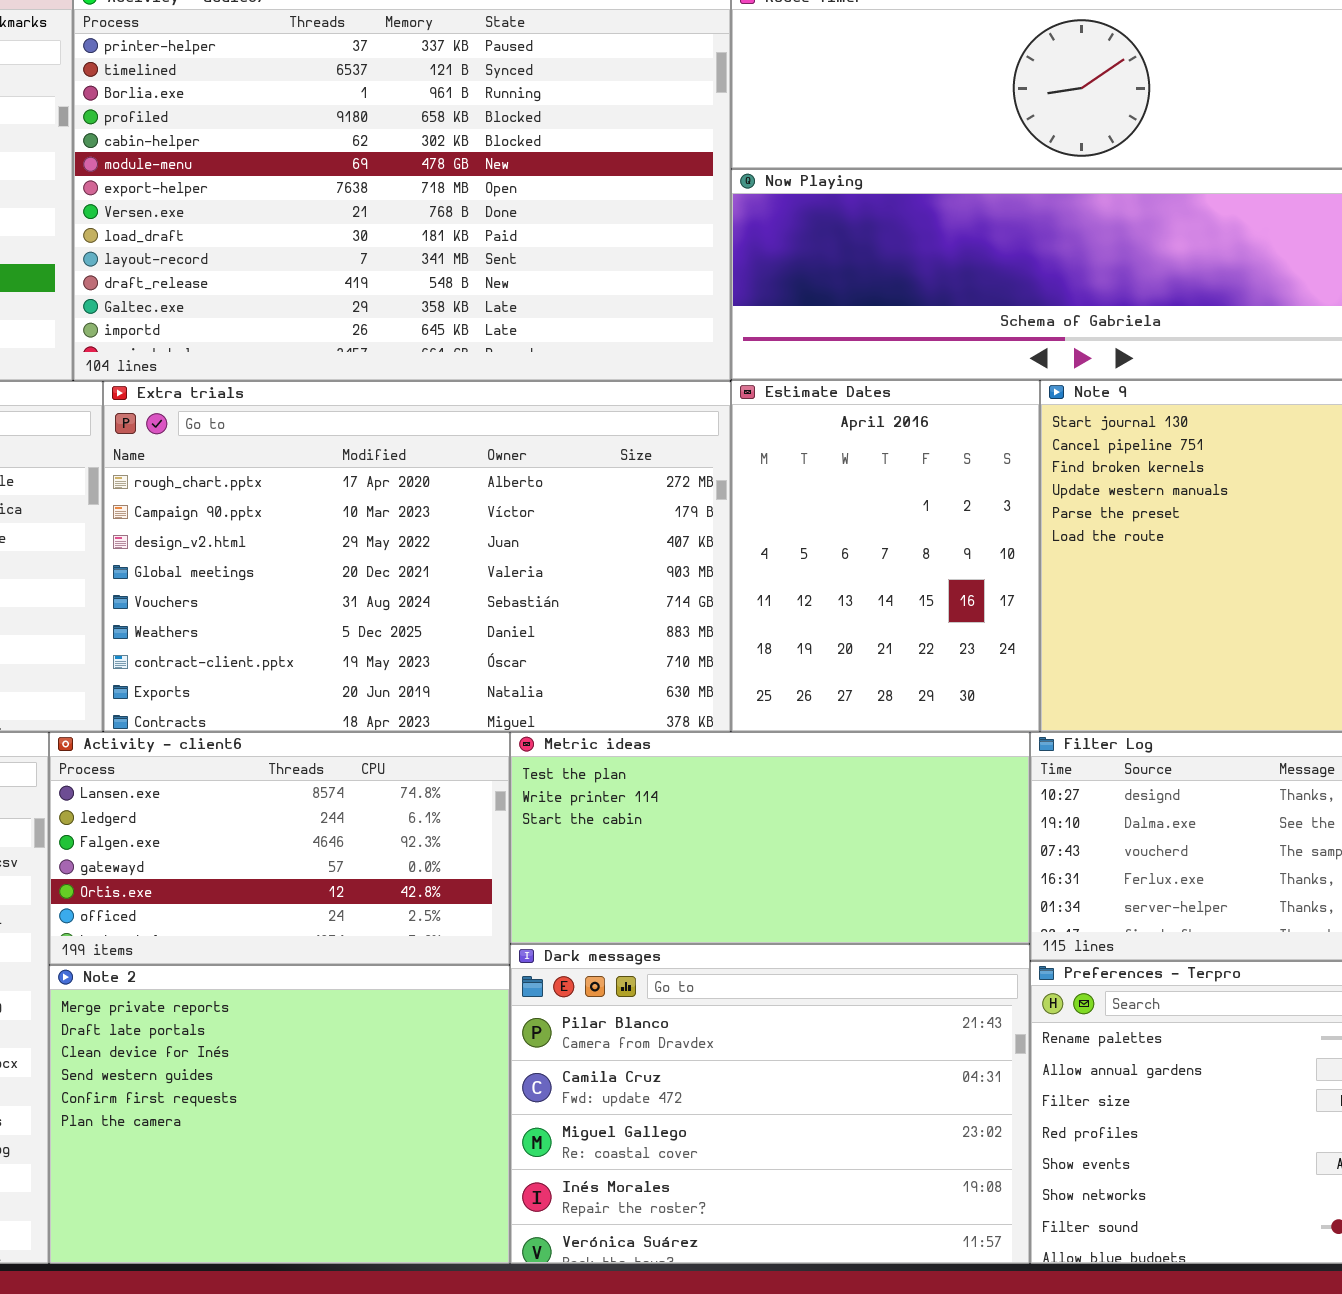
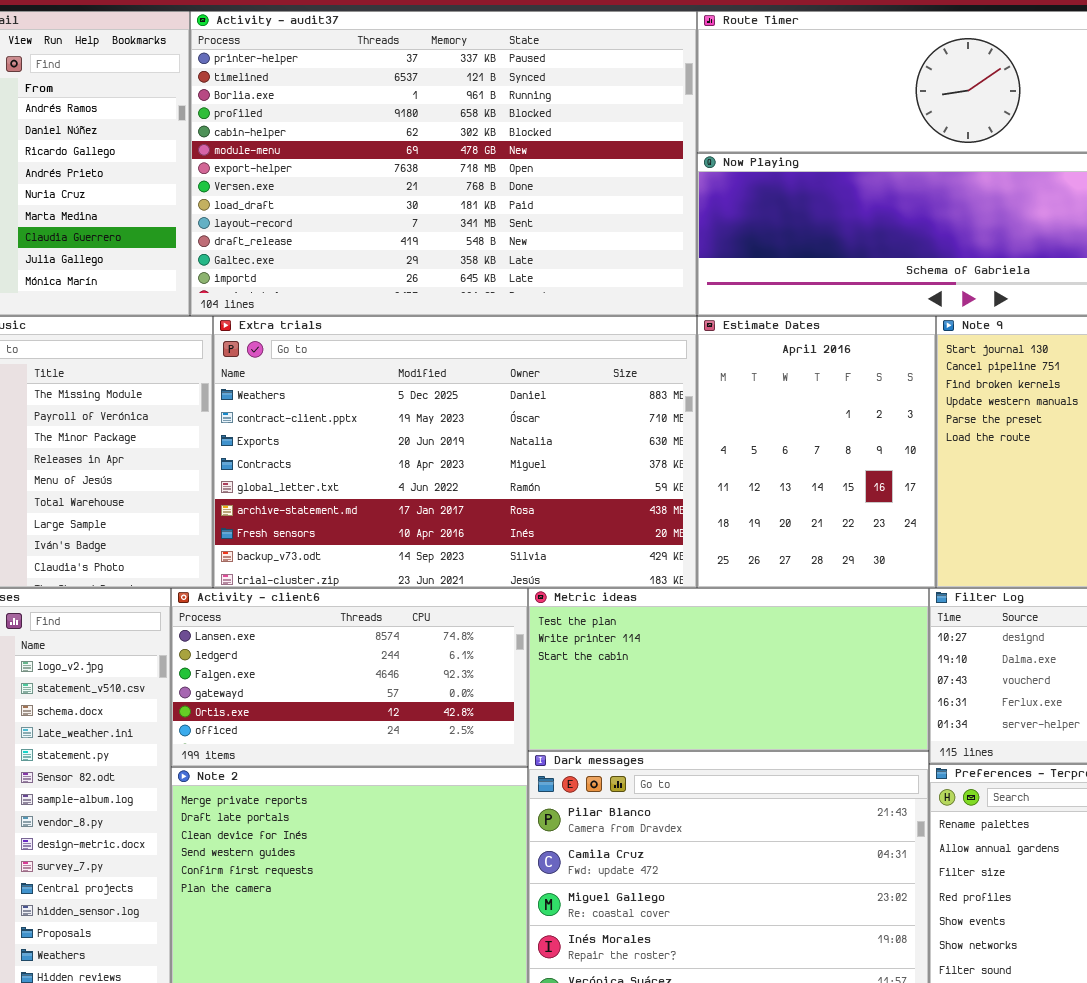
Extra trials: [103,381,731,732] -> [213,316,697,588], scrolled down 5 rows

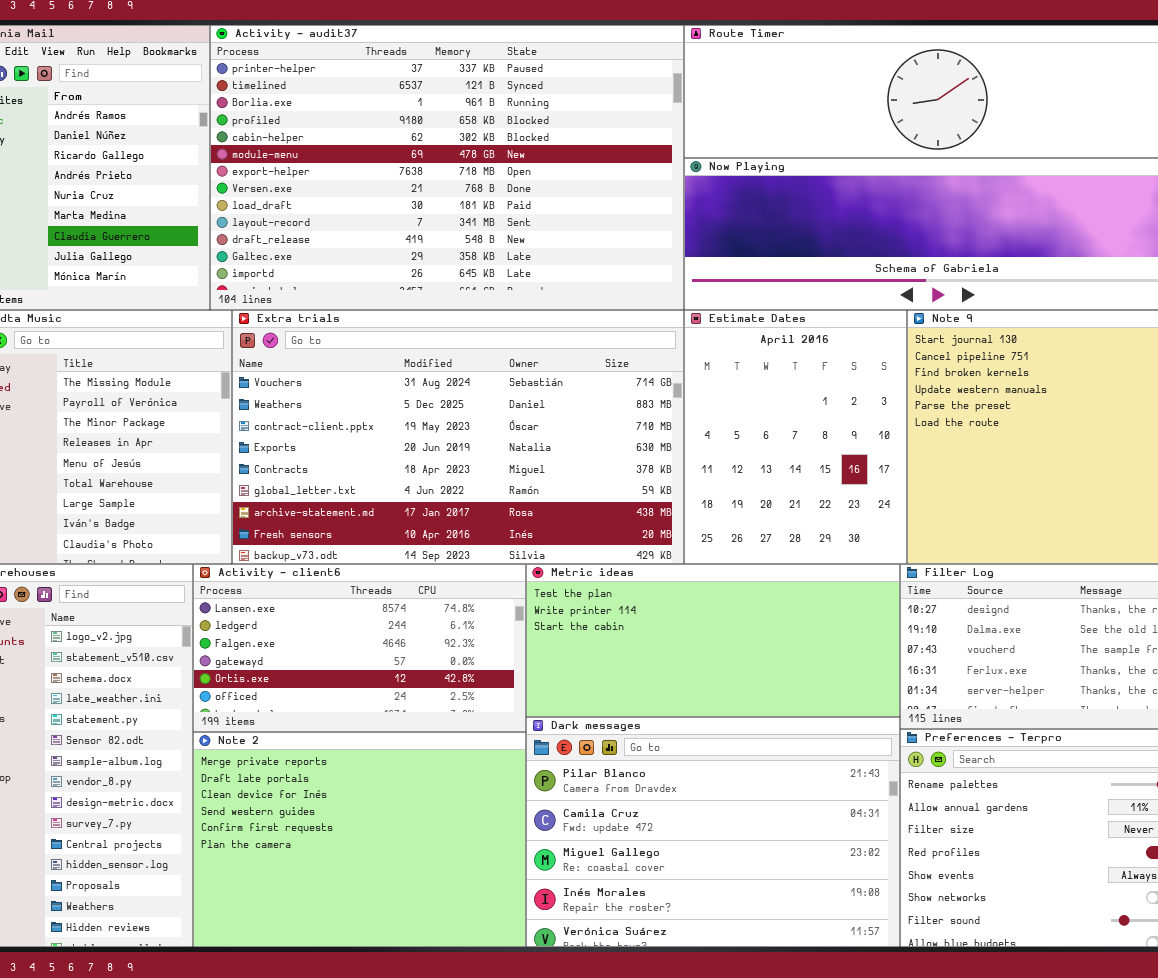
Extra trials: [213,316,697,588] -> [232,310,684,564], scrolled up 1 row

